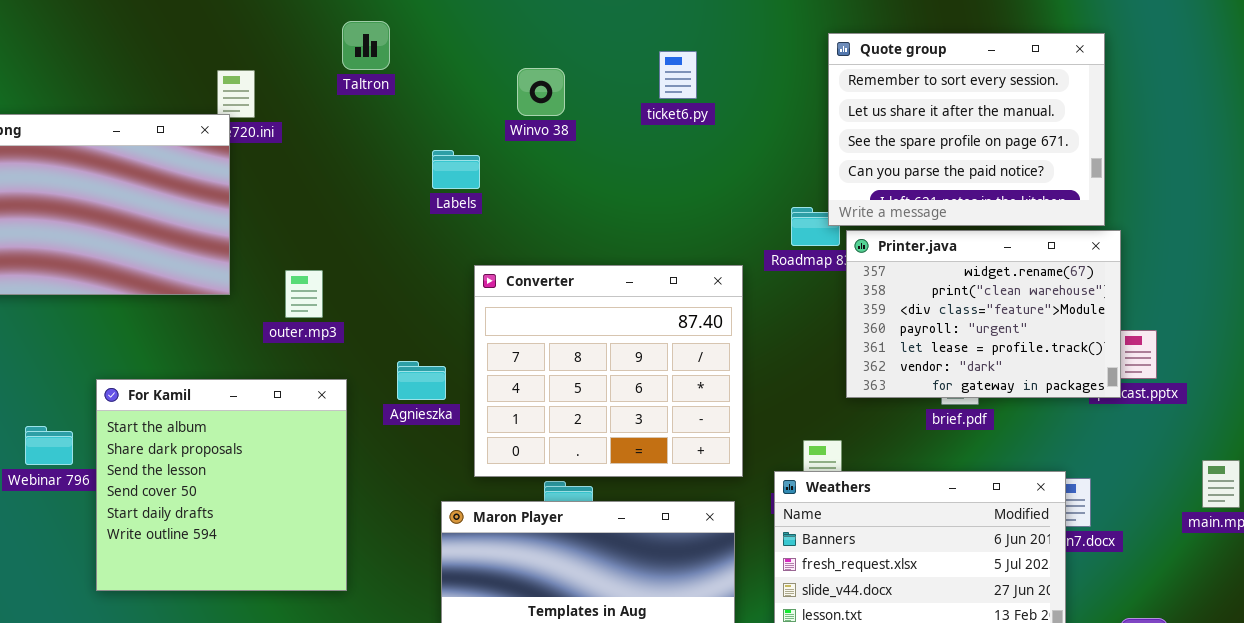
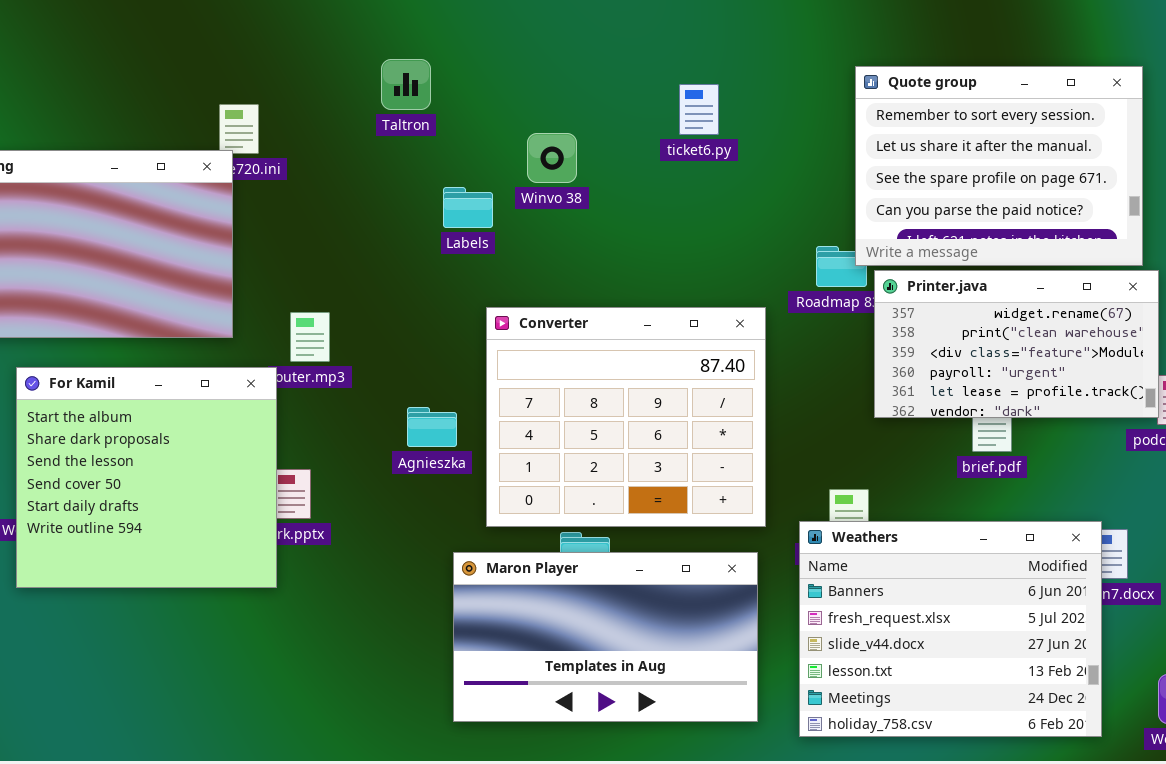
Taltron: [342,21,390,70] -> [381,59,431,110], moved
Winvo 38: [517,68,565,116] -> [527,133,577,183], moved
Printer.java: [846,230,1121,398] -> [874,270,1159,418], resized
For Kamil: [96,379,347,591] -> [16,367,277,588], moved

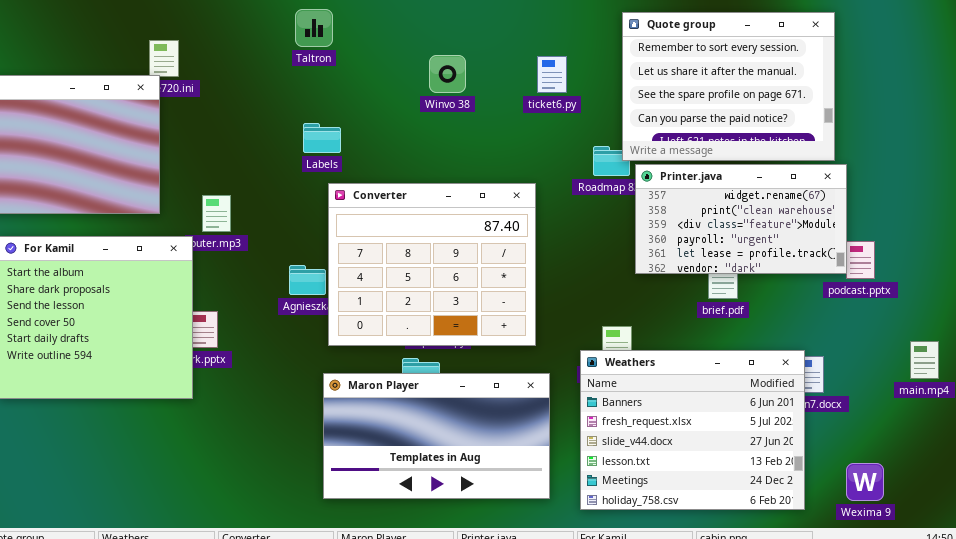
Taltron: [381,59,431,110] -> [295,9,333,47], moved
ticket6.py: [679,84,719,135] -> [537,56,567,93], moved
Winvo 38: [527,133,577,183] -> [429,55,466,93], moved
Labels: [443,187,493,228] -> [303,123,341,153], moved
Converter: [486,307,766,527] -> [328,183,536,346], moved

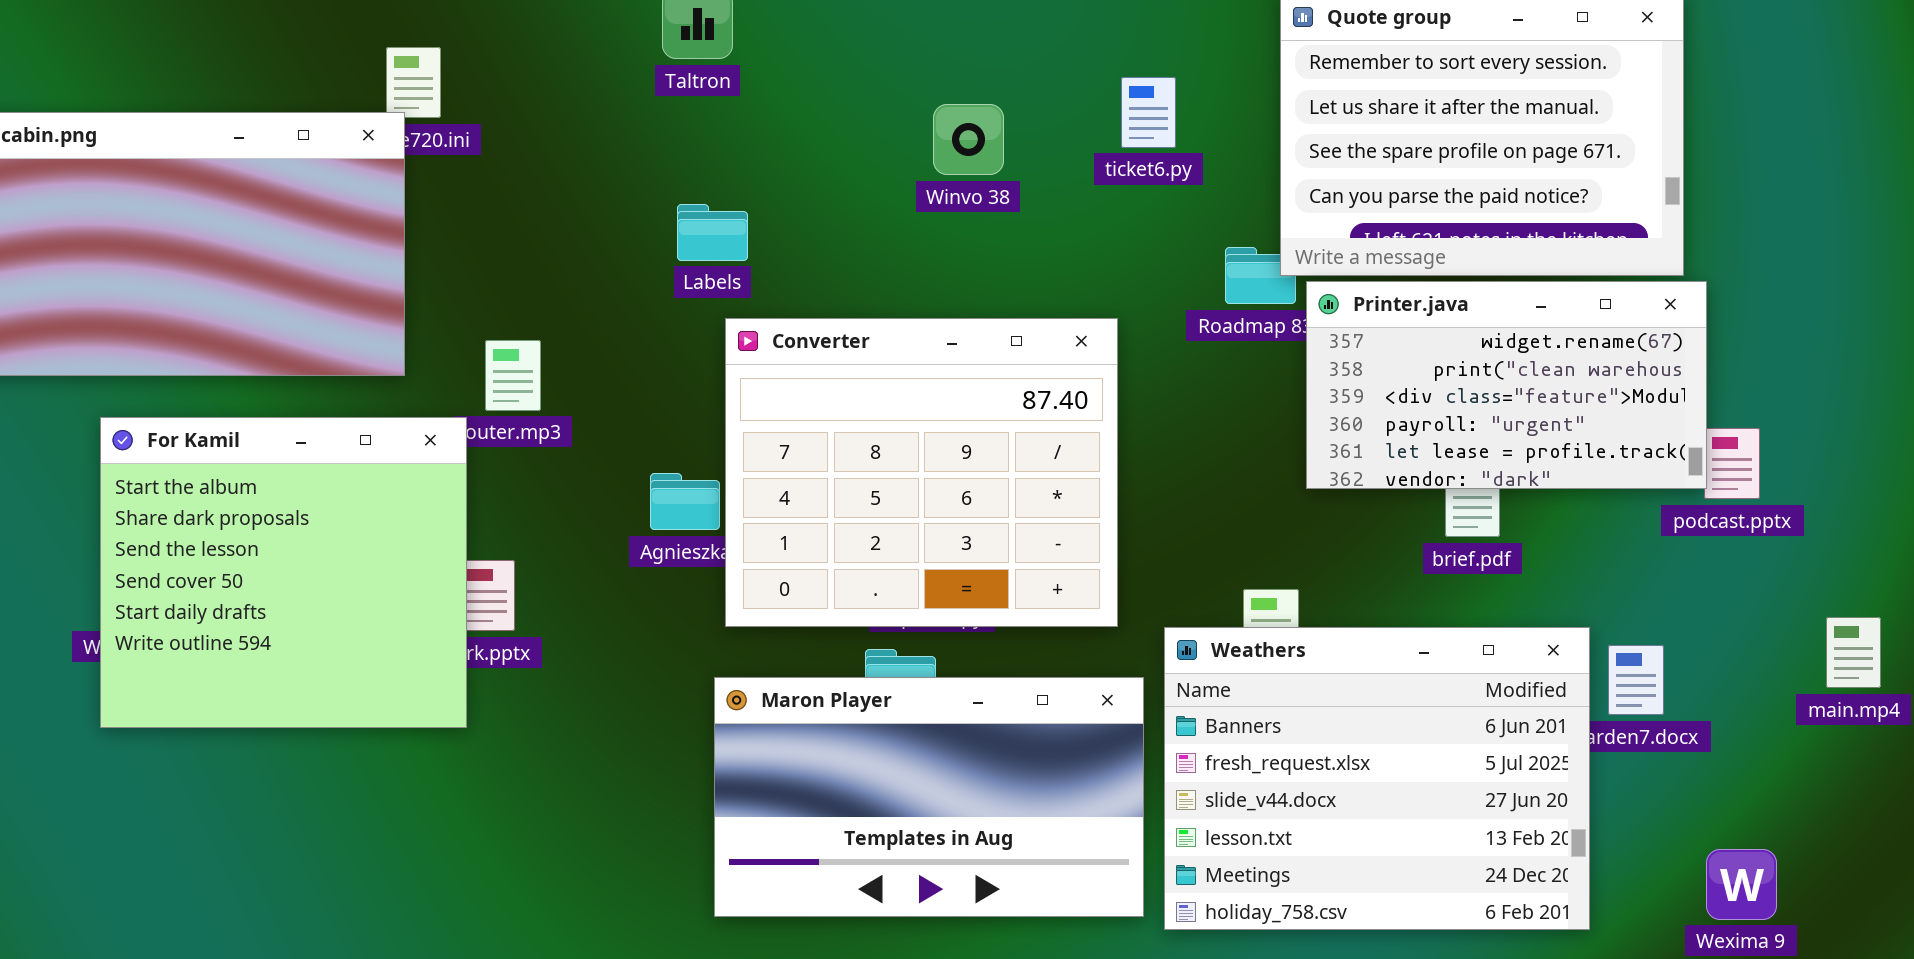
Winvo 38: [429,55,466,93] -> [933,104,1004,175], moved
Weathers: [580,350,805,510] -> [1164,627,1590,930], moved

